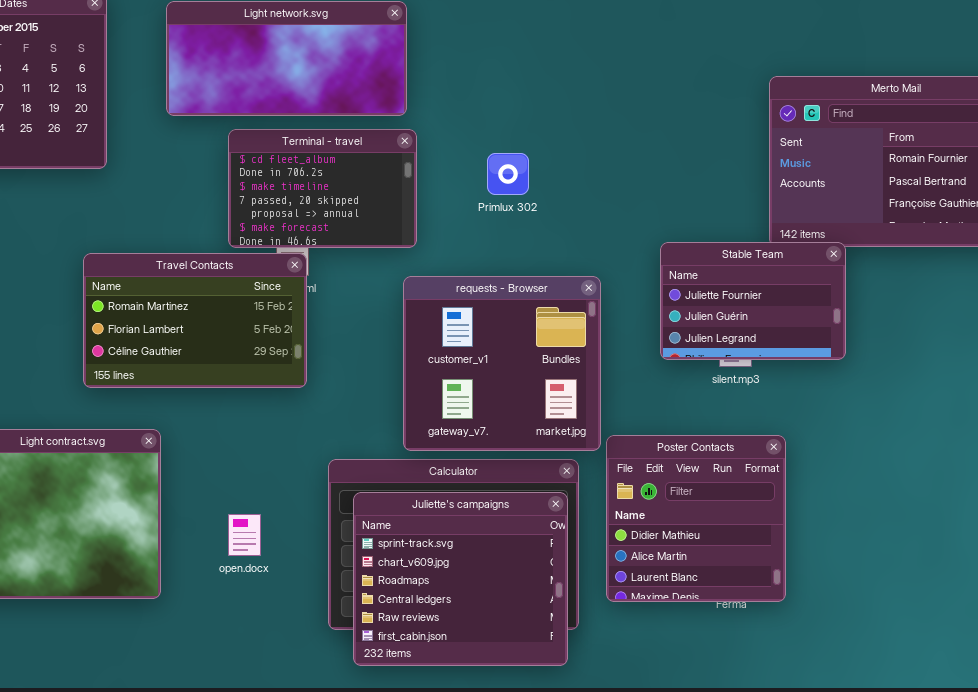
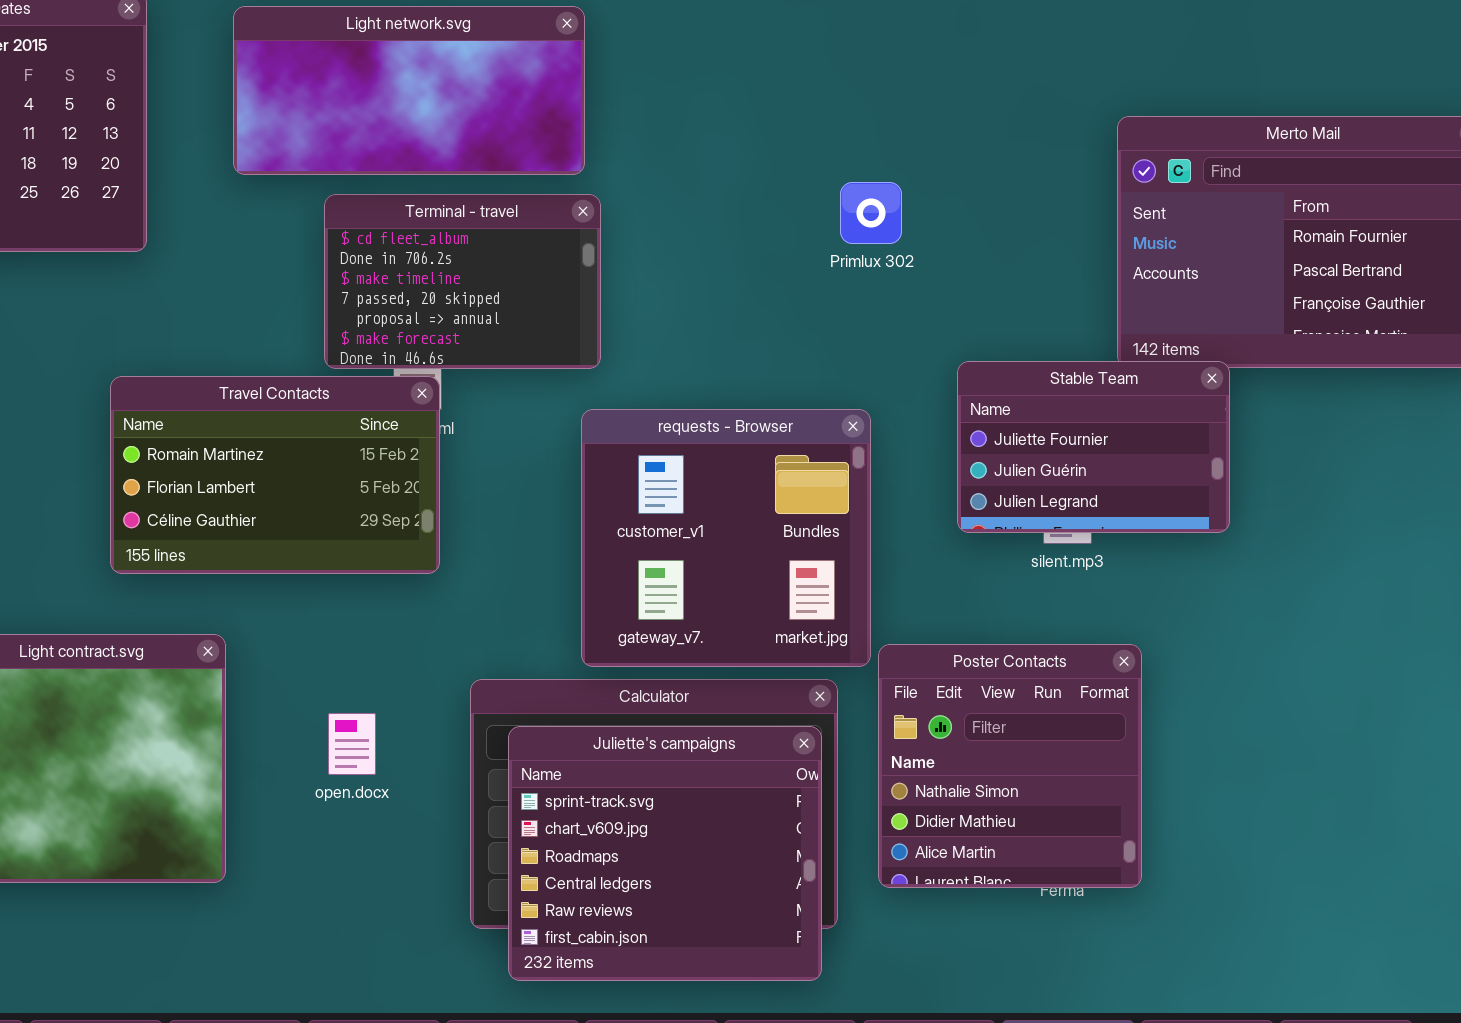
Primlux 302: [487,153,529,195] -> [840,182,902,244], moved
Poster Contacts: [606,435,786,602] -> [878,644,1142,888], scrolled up 1 row
open.docx: [228,514,261,556] -> [328,713,376,775], moved

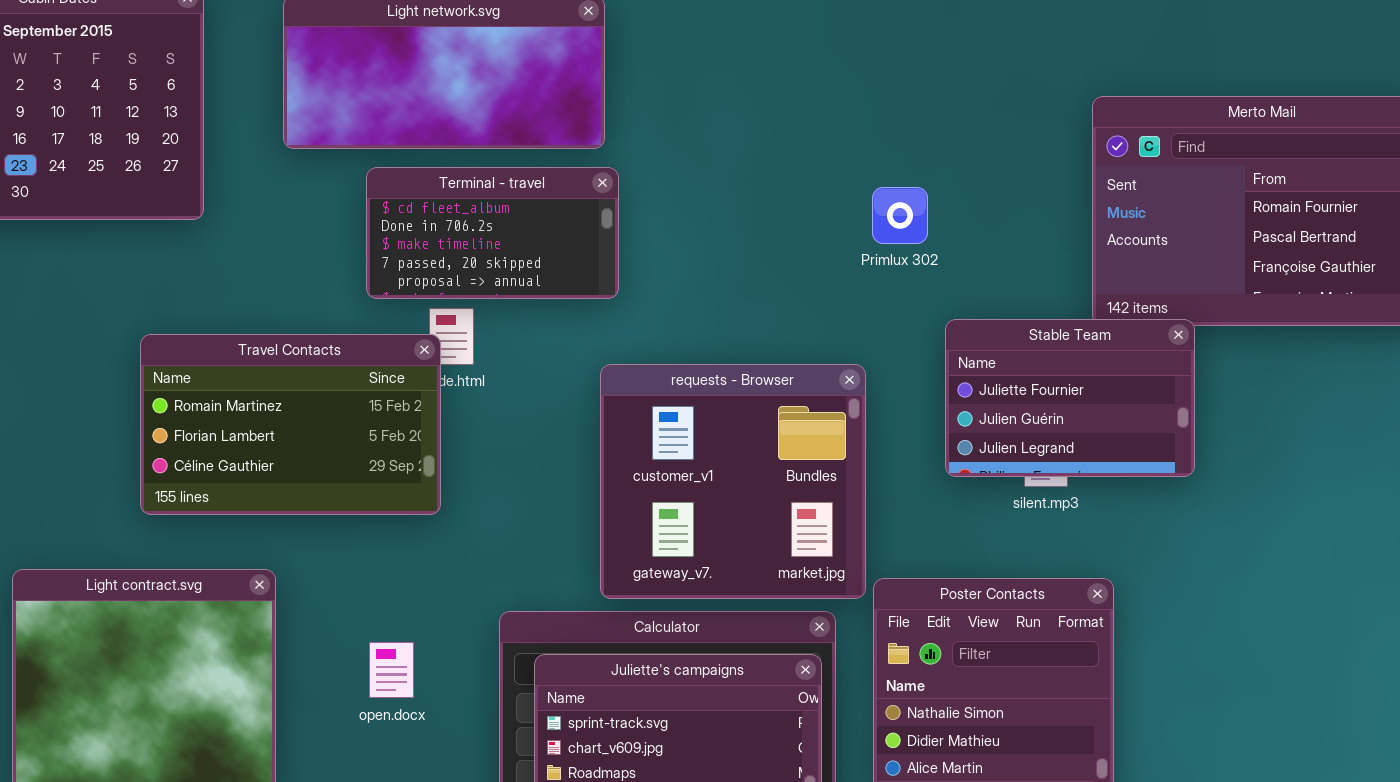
Primlux 302: [840,182,902,244] -> [872,187,928,244], moved
Terminal - travel: [324,194,601,369] -> [366,167,619,299], resized
Travel Contacts: [110,376,440,574] -> [140,334,441,515], moved

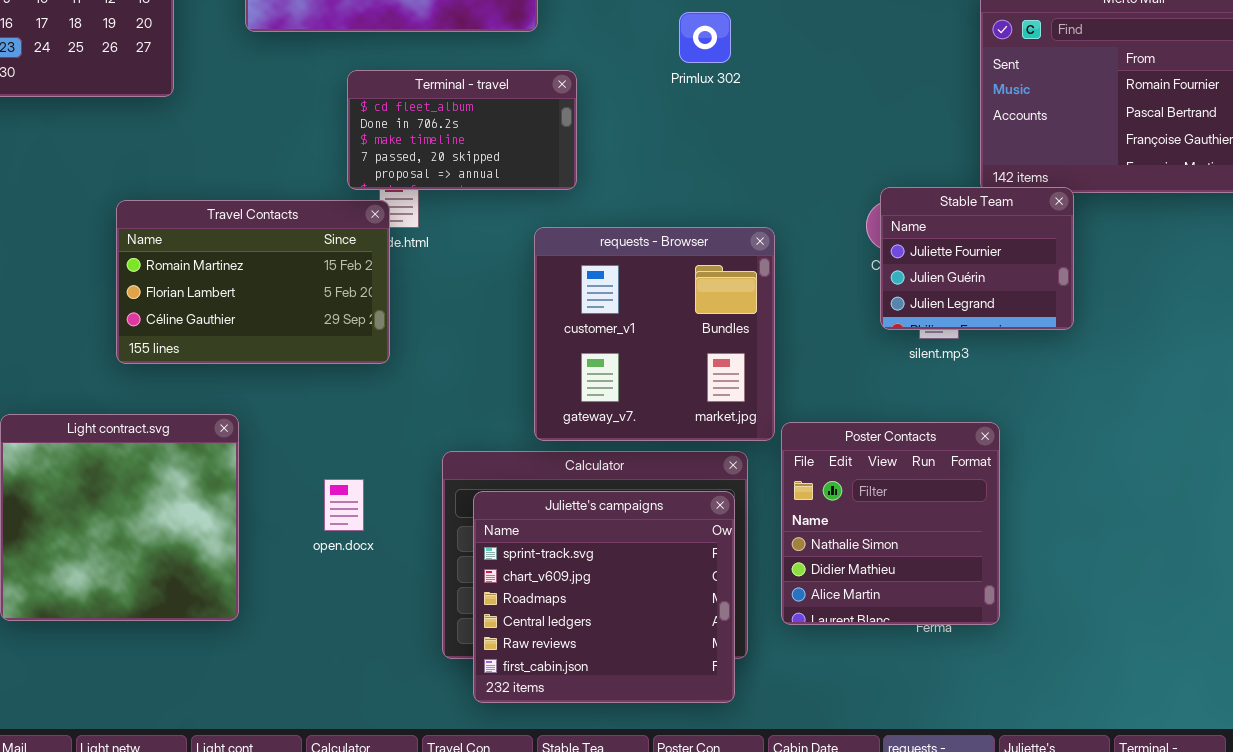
Terminal - travel: [366,167,619,299] -> [347,70,577,190], moved
Primlux 302: [872,187,928,244] -> [679,12,731,63], moved
Stable Team: [945,319,1195,477] -> [880,187,1074,330], resized

